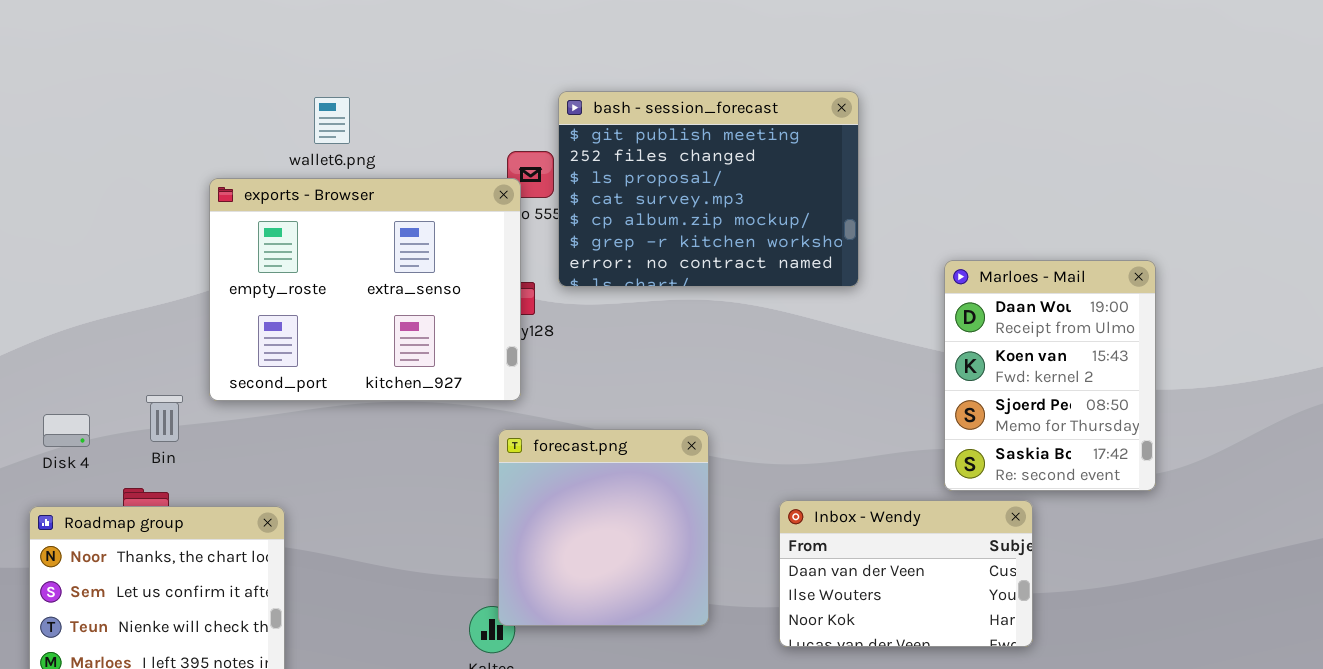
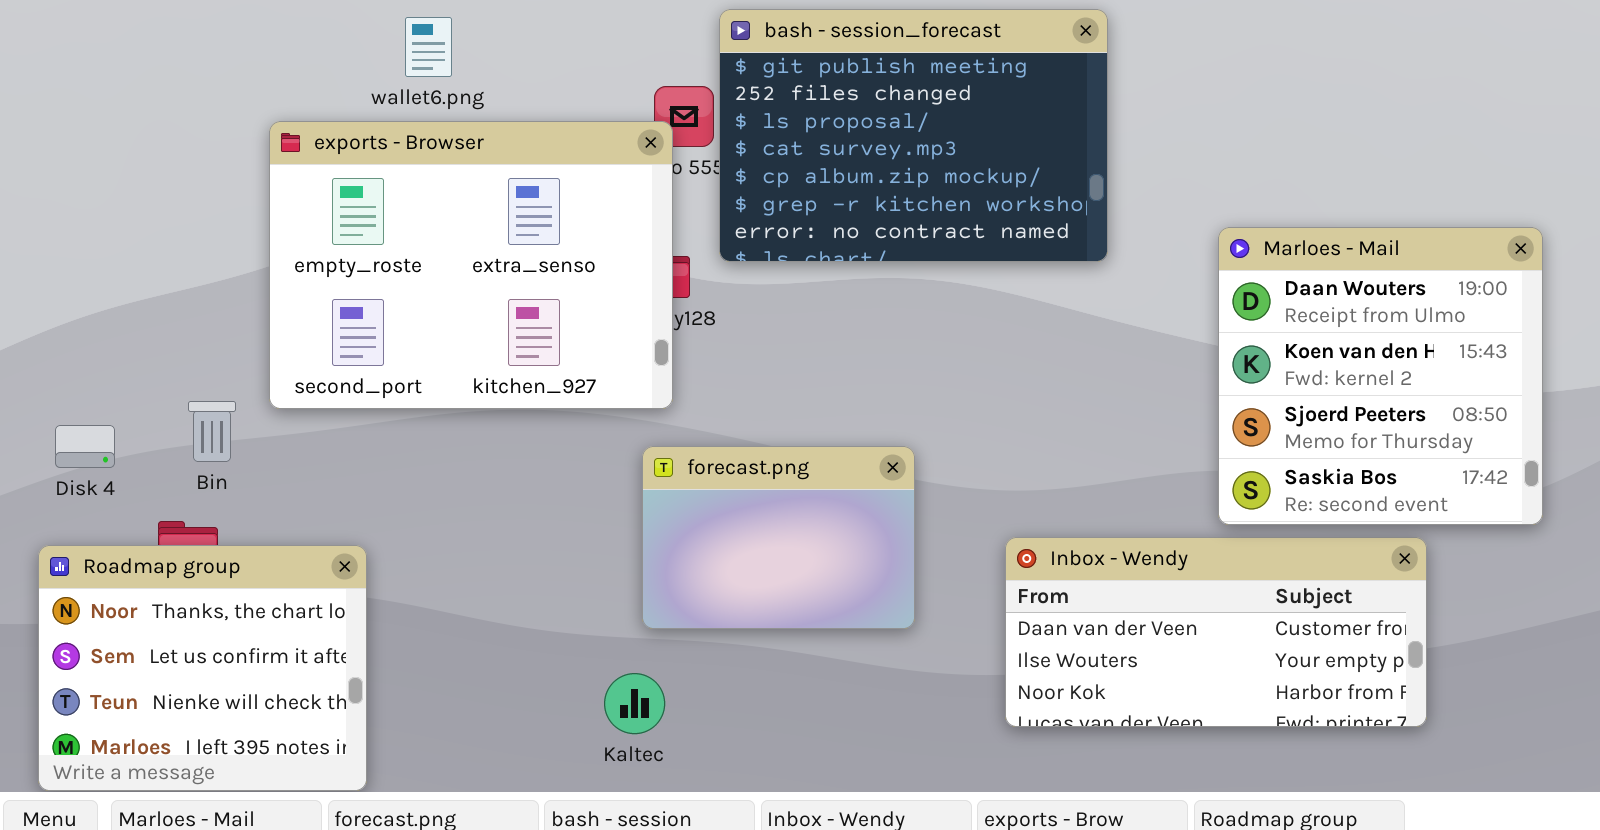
Marloes - Mail: [944,260,1156,491] -> [1218,227,1543,525], resized
forecast.png: [498,429,709,626] -> [642,446,915,629], resized
Inbox - Wendy: [779,500,1033,647] -> [1005,537,1427,727], resized

